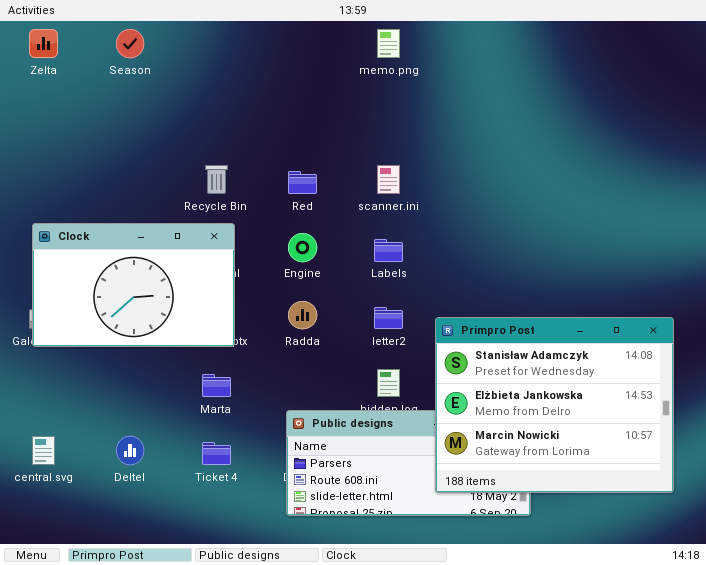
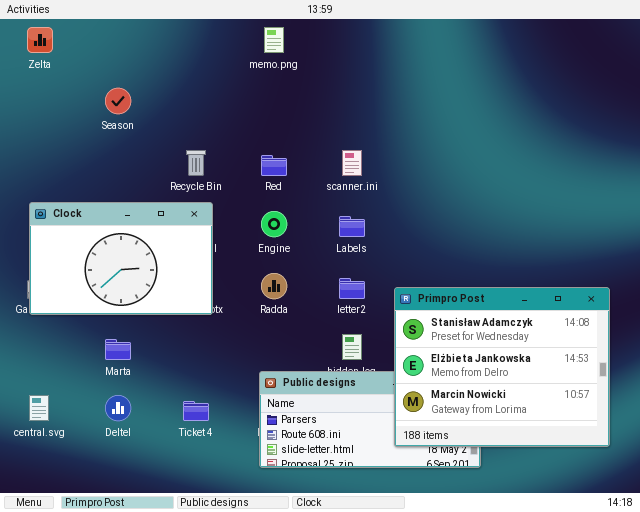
Season: [116,29,144,58] -> [105,88,131,114], moved
memo.png: [377,29,400,58] -> [264,27,284,53], moved
Marta: [202,374,231,397] -> [105,339,131,360], moved

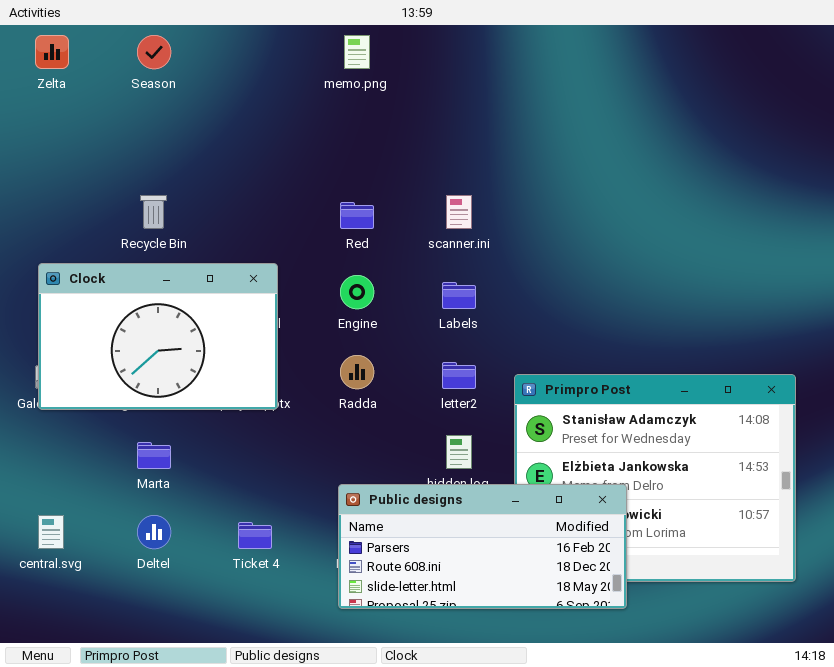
Season: [105,88,131,114] -> [137,35,171,69], moved
Recycle Bin: [186,150,206,176] -> [140,195,167,229], moved
Public designs: [259,371,481,468] -> [338,484,627,609], raised

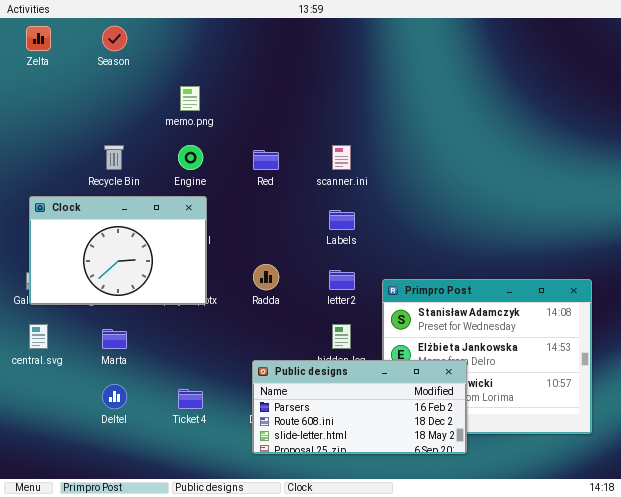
memo.png: [344,35,370,69] -> [180,86,200,111], moved
Engine: [340,275,374,309] -> [178,145,203,170], moved
central.svg: [38,515,64,549] -> [29,324,48,349], moved

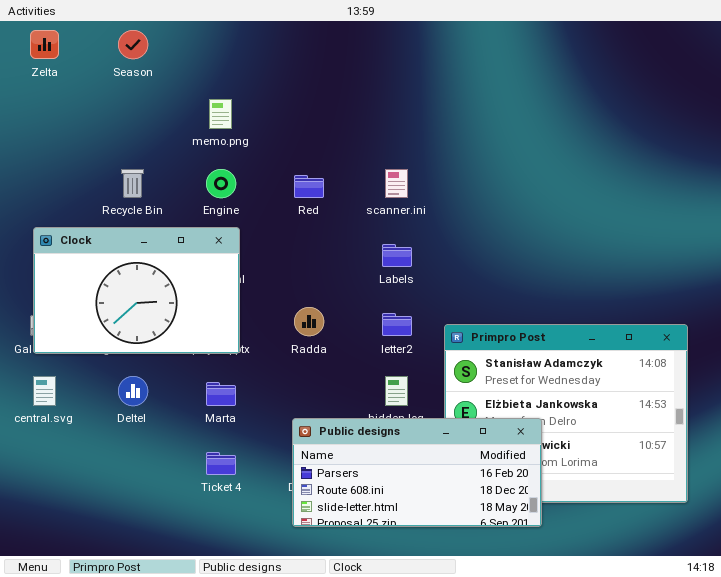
Marta: [102,329,127,349] -> [206,382,236,406], moved
Deltel: [102,384,127,409] -> [118,376,148,406], moved

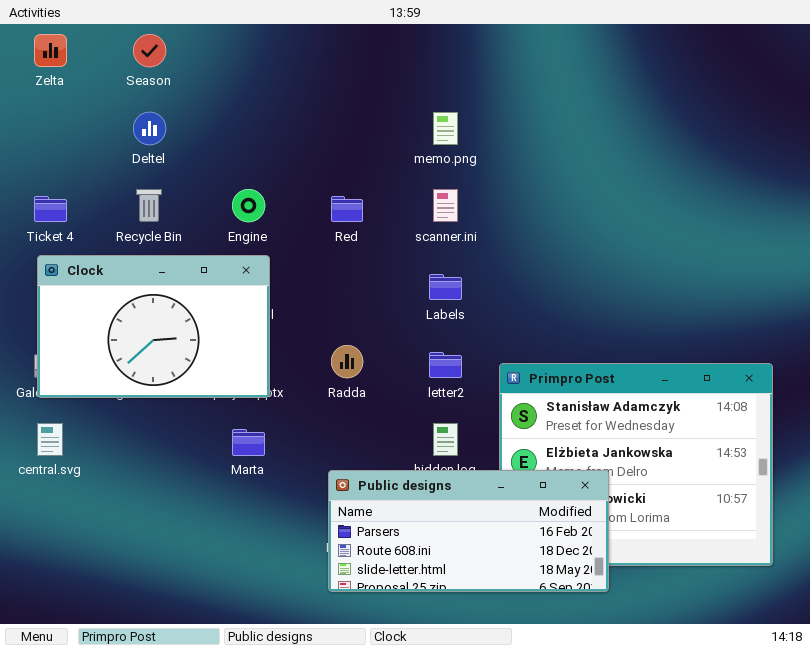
memo.png: [209,99,232,129] -> [433,112,458,145], moved
Deltel: [118,376,148,406] -> [133,112,166,145], moved
Ticket 4: [206,452,236,475] -> [34,196,67,222], moved

